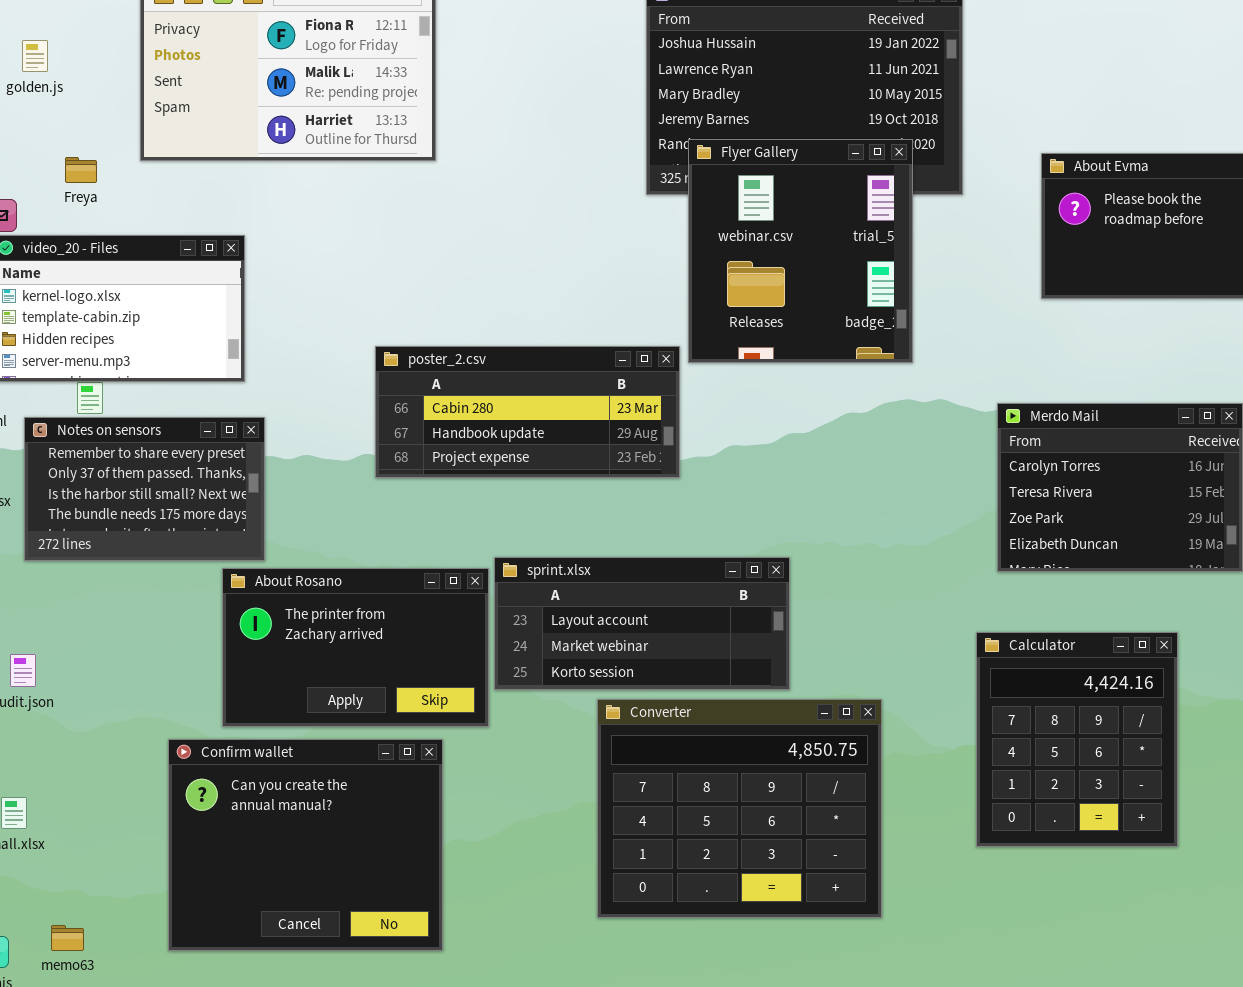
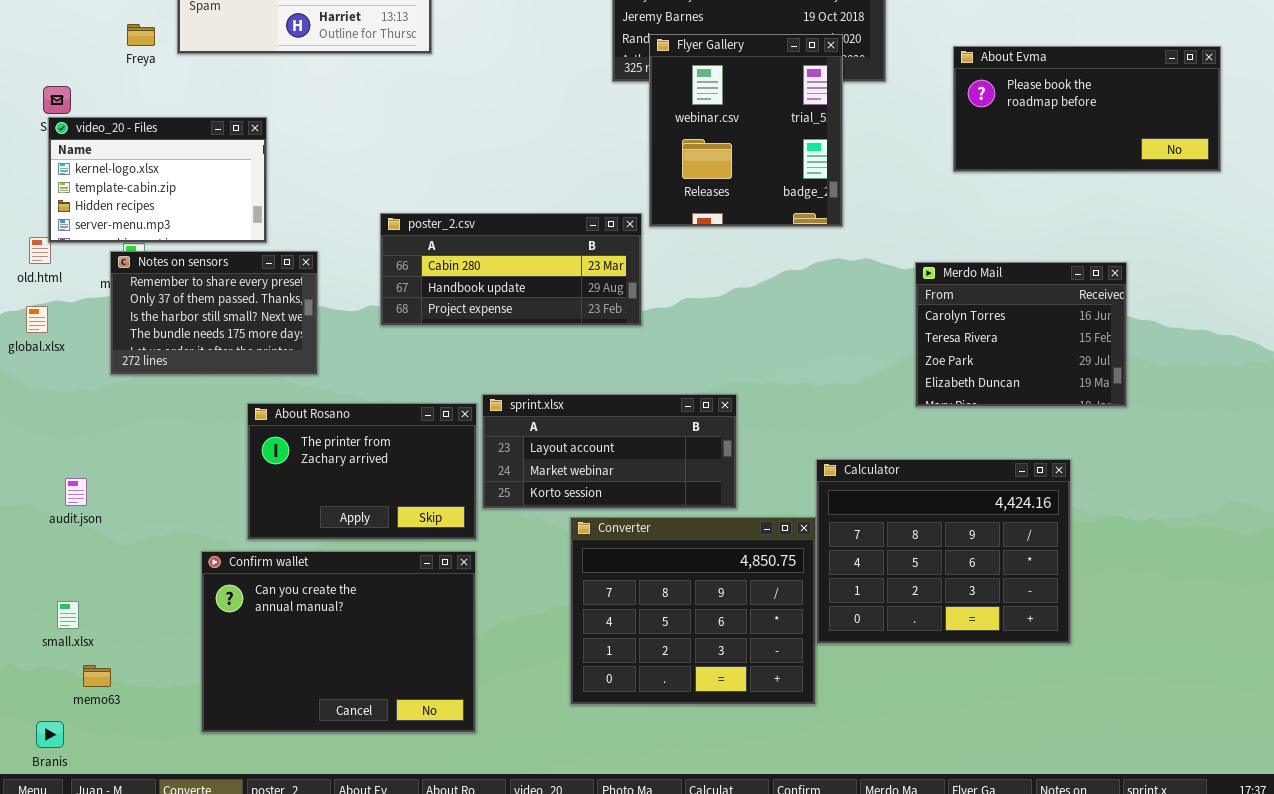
Freya: [65,157,97,183] -> [127,24,155,46], moved
Notes on sensors: [24,417,265,561] -> [110,251,318,375], moved
Calculator: [976,632,1178,847] -> [816,459,1071,644], resized
Confirm wallet: [168,739,443,951] -> [201,551,476,733], resized
memo63: [51,925,84,951] -> [83,665,111,687], moved

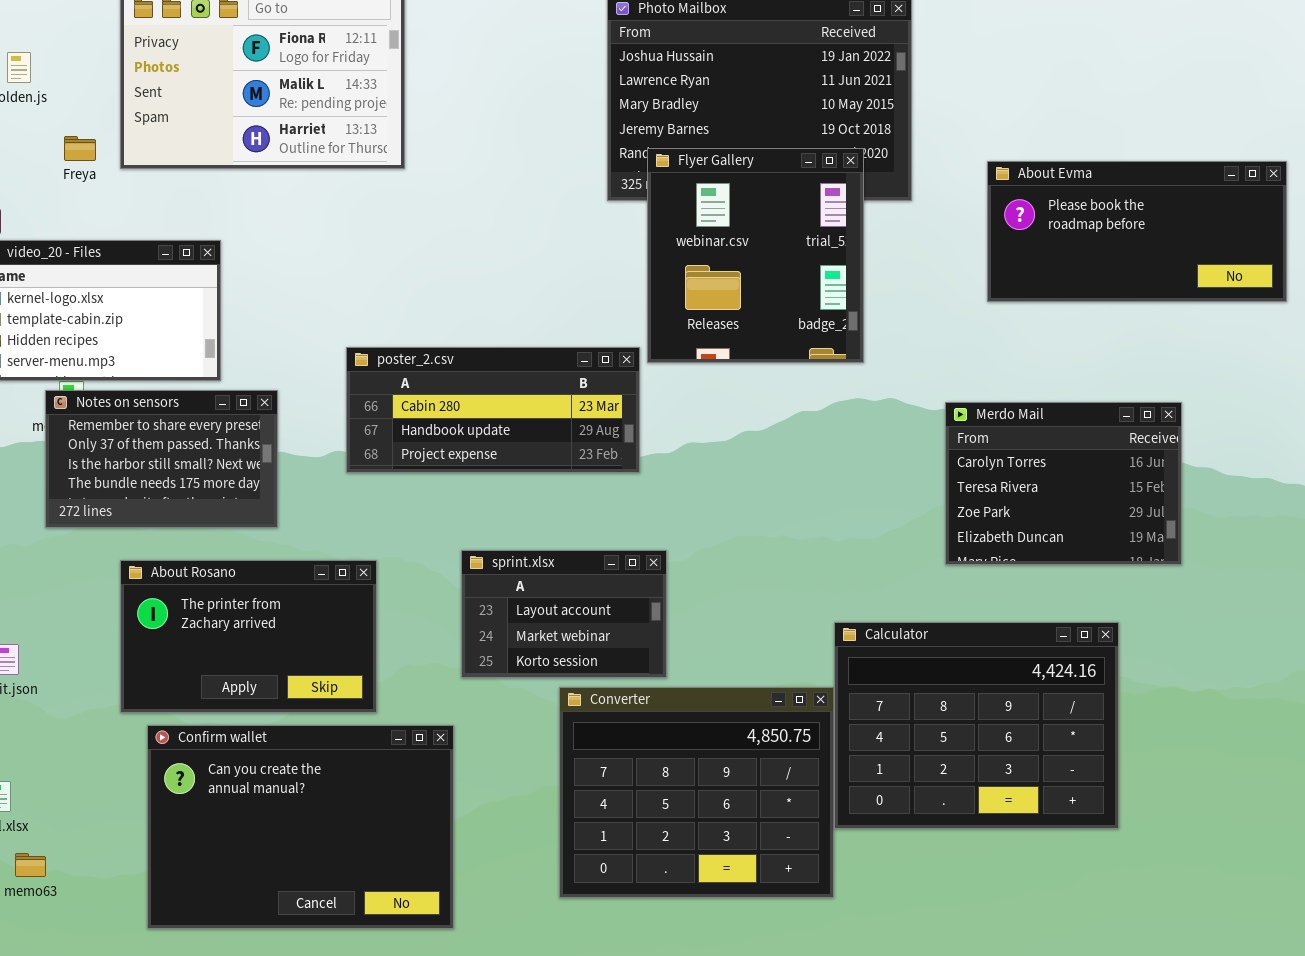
sprint.xlsx: [482,394,737,509] -> [461,550,667,678], resized
About Rosano: [247,403,477,540] -> [120,560,377,713], moved

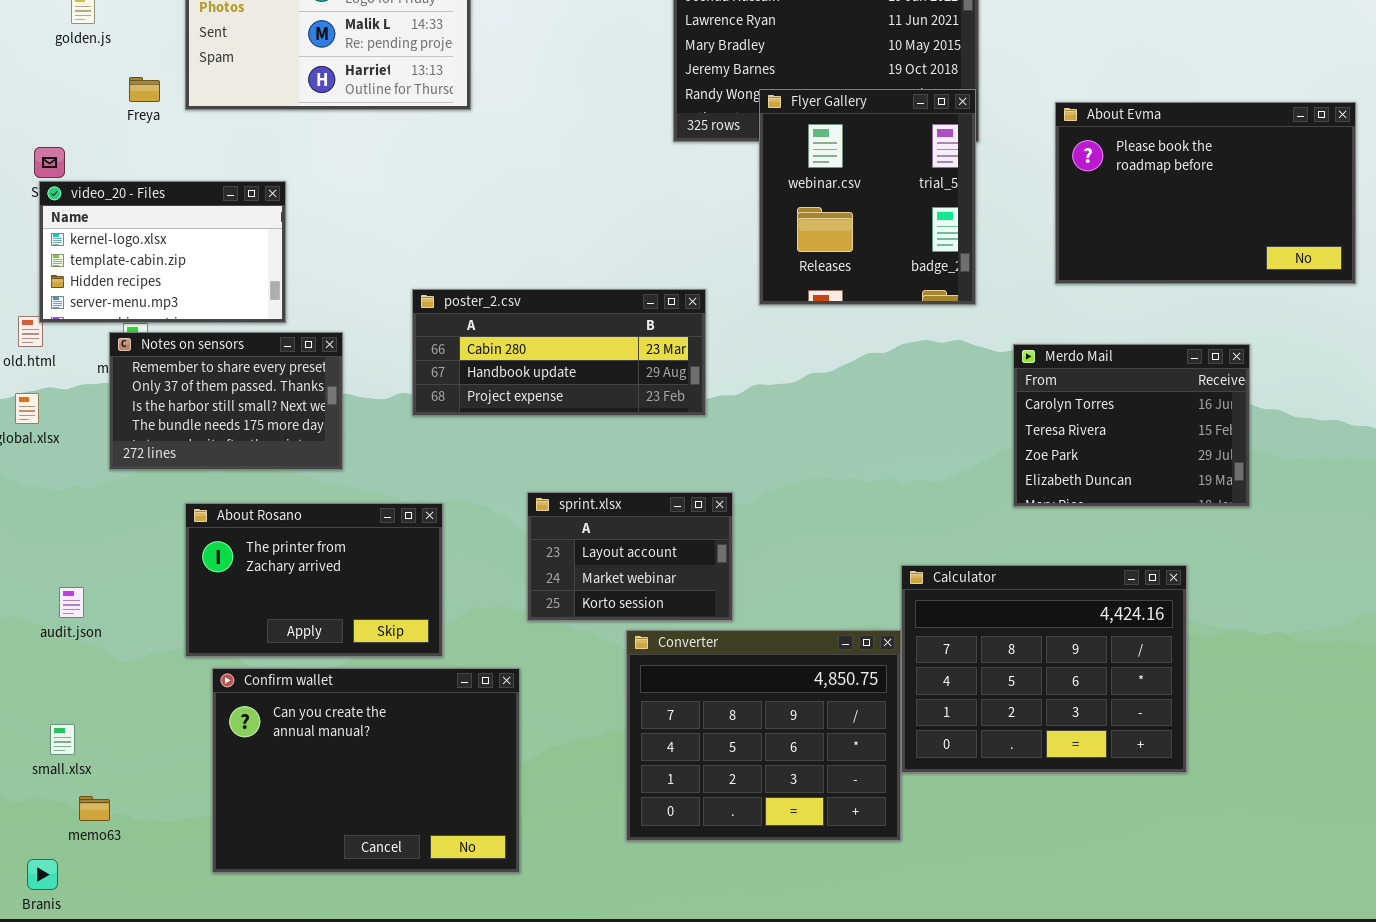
Flyer Gallery: [647,148,864,363] -> [759,89,976,305], moved
About Evma: [987,161,1287,302] -> [1055,102,1356,284], resized

